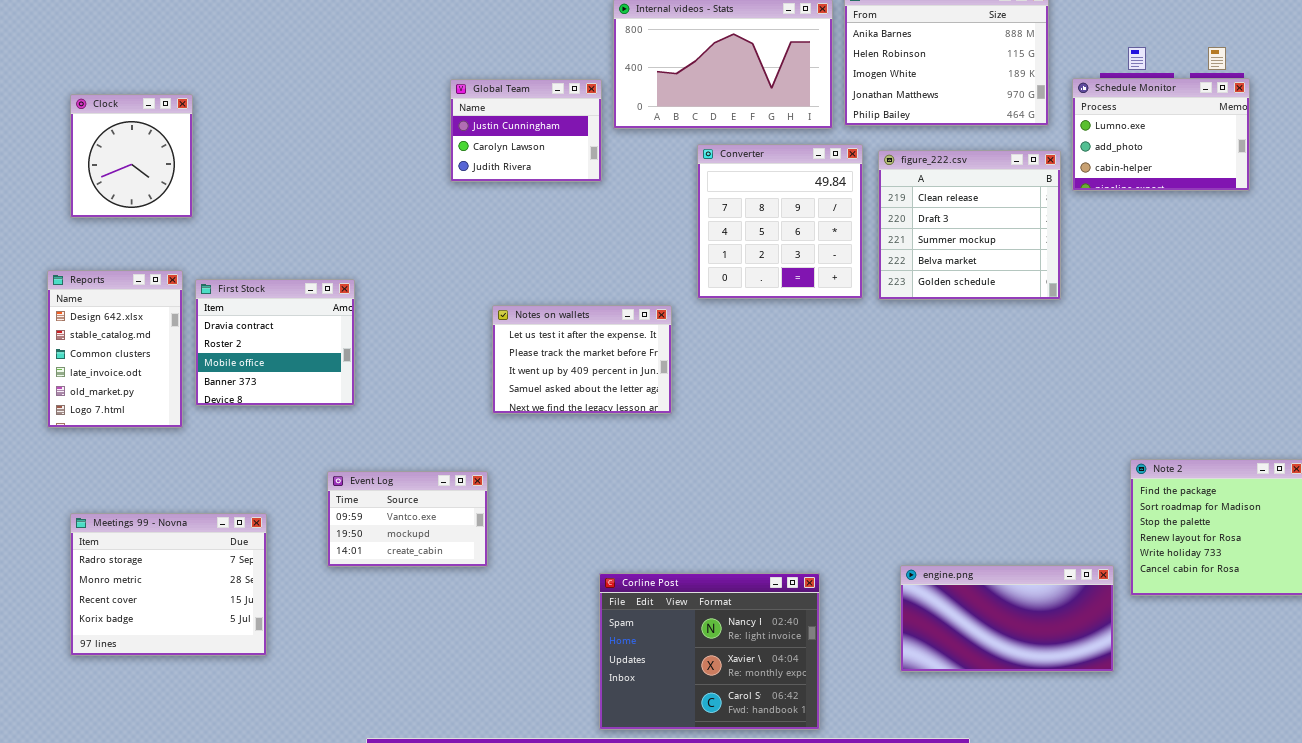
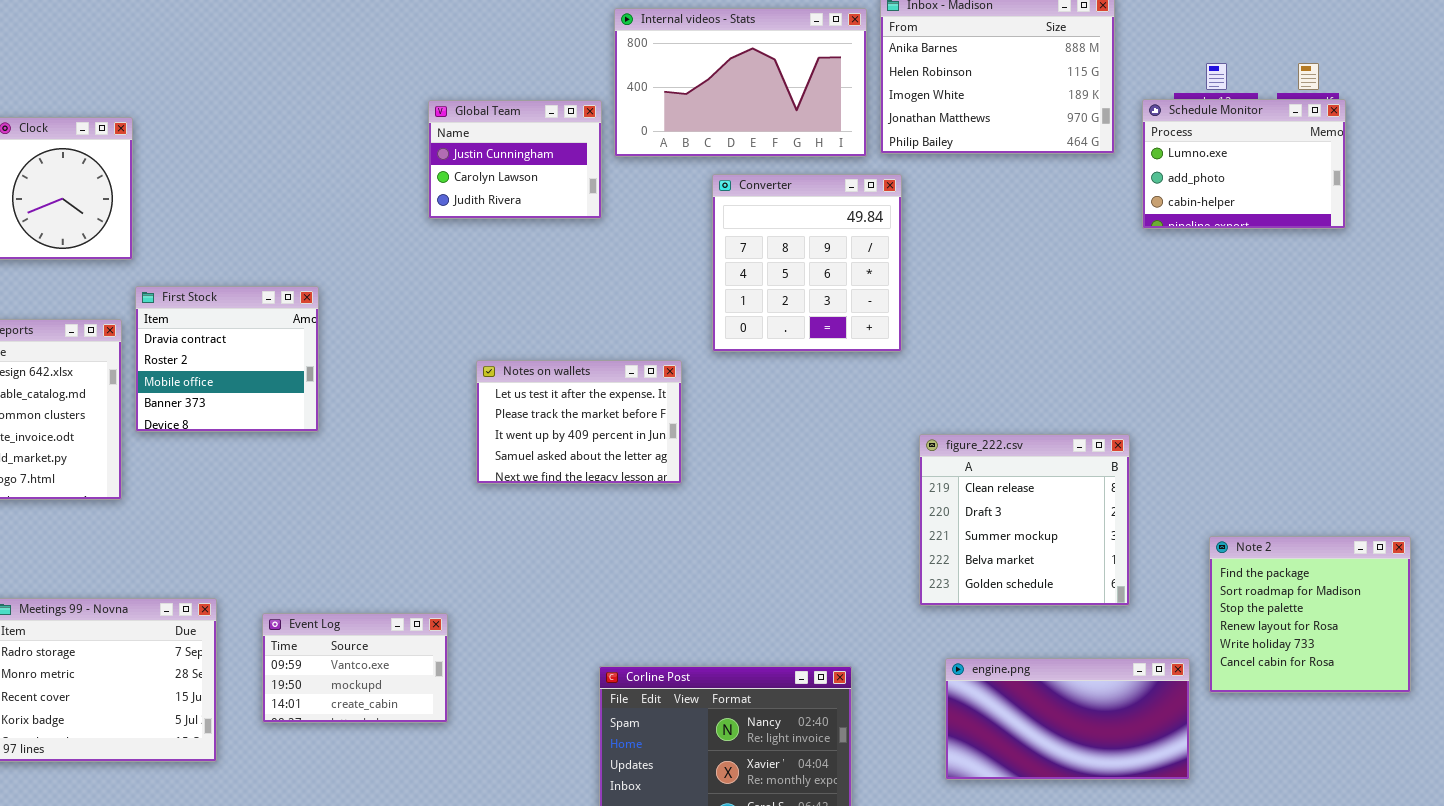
figure_222.csv: [878,150,1061,300] -> [919,434,1130,606], moved
First Stock: [195,279,355,406] -> [135,286,319,432], moved
Event Log: [327,471,488,567] -> [262,613,448,723], moved

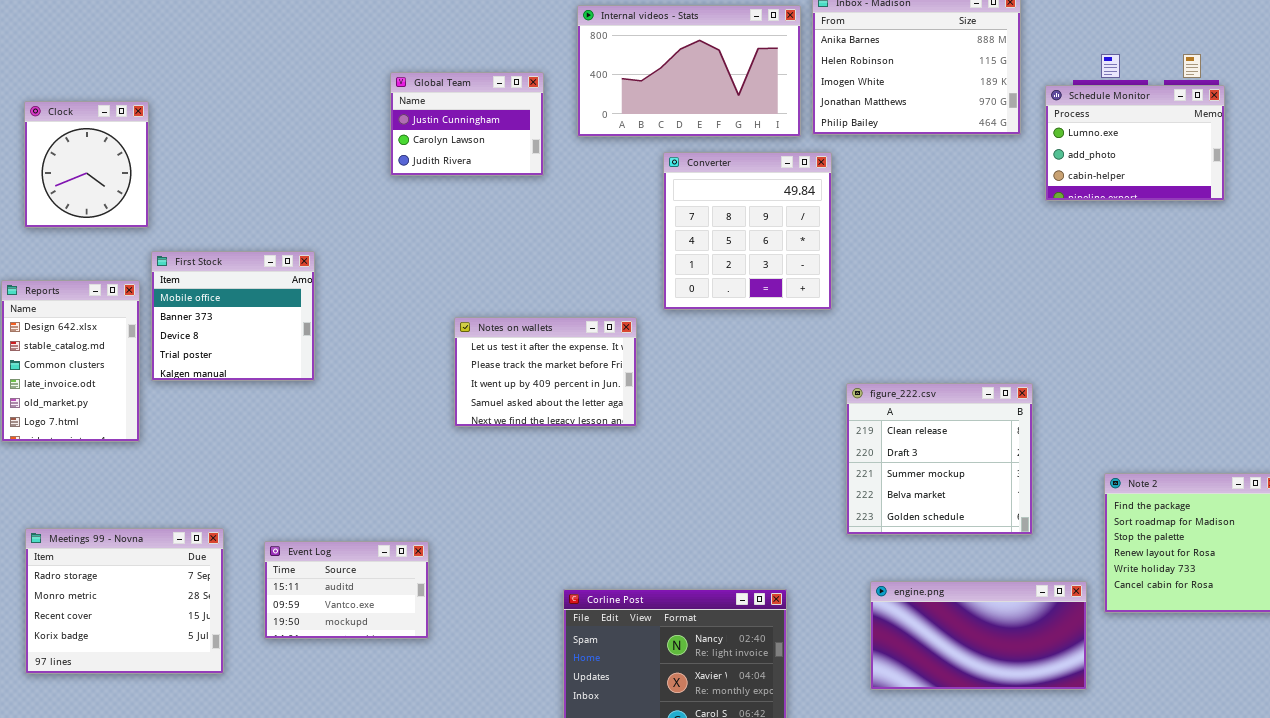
Global Team: [428,100,602,219] -> [390,72,544,176], moved
First Stock: [135,286,319,432] -> [151,251,315,381], scrolled down 2 rows
Event Log: [262,613,448,723] -> [264,541,429,639], scrolled up 1 row

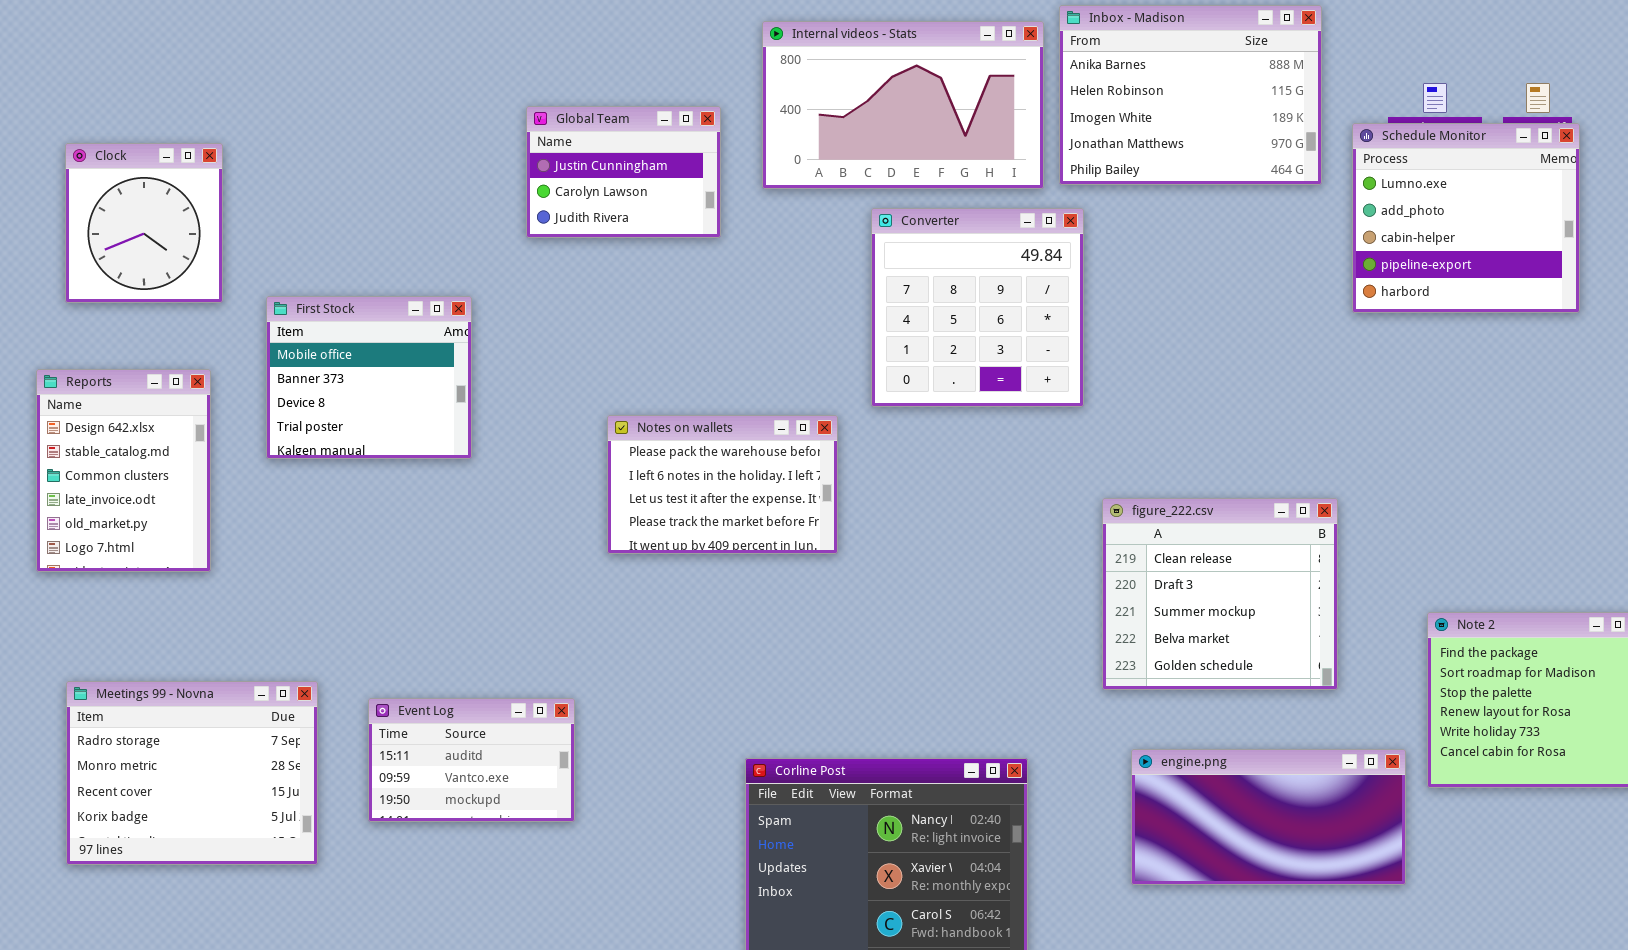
Schedule Monitor: [1045,85,1225,201] -> [1352,123,1580,313], resized
First Stock: [151,251,315,381] -> [266,296,472,459], moved
Notes on wallets: [454,317,637,427] -> [607,415,838,554], scrolled up 2 rows

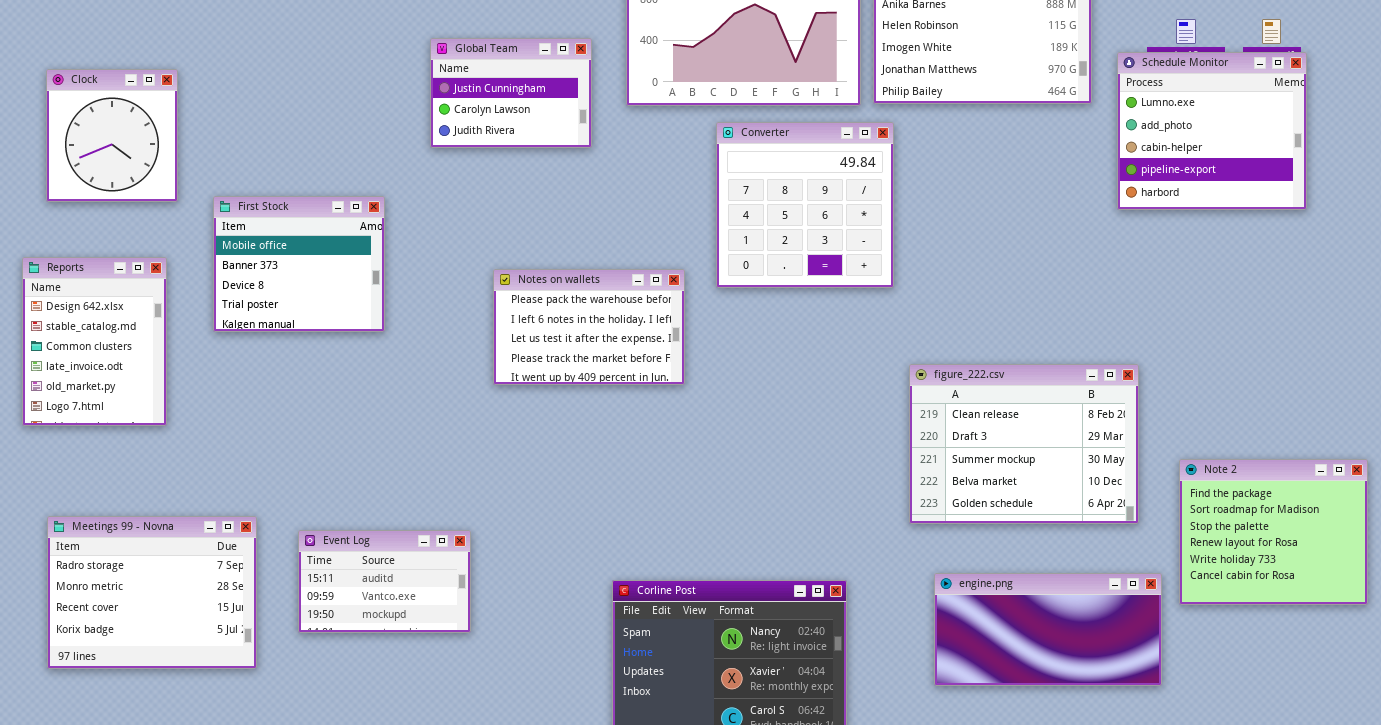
Notes on wallets: [607,415,838,554] -> [493,269,685,385], moved
figure_222.csv: [1102,498,1338,690] -> [909,364,1139,524], resized

